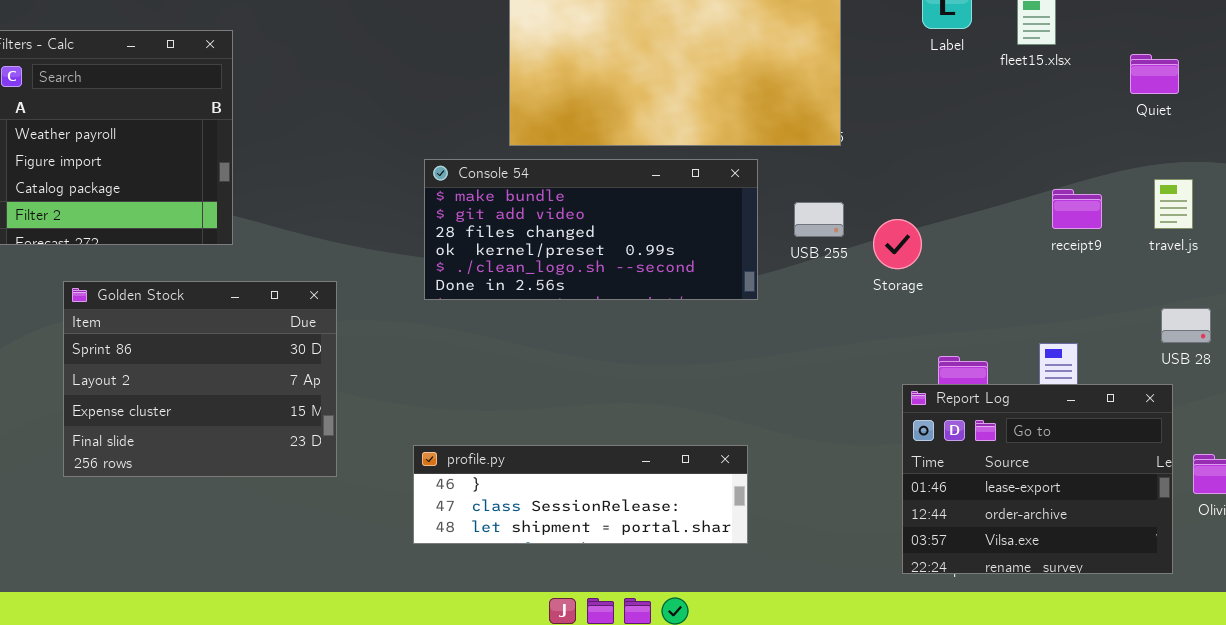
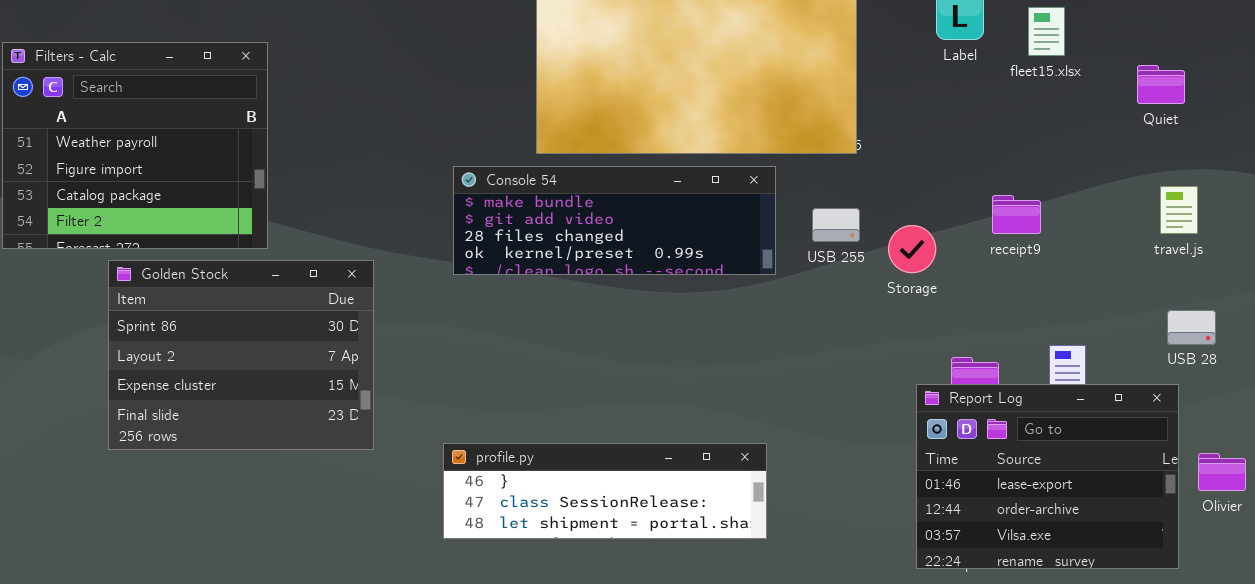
Console 54: [424,159,758,300] -> [453,166,776,275], resized
receipt9: [1052,189,1102,229] -> [992,195,1041,234], moved
Golden Stock: [63,281,337,477] -> [108,260,374,450], moved

